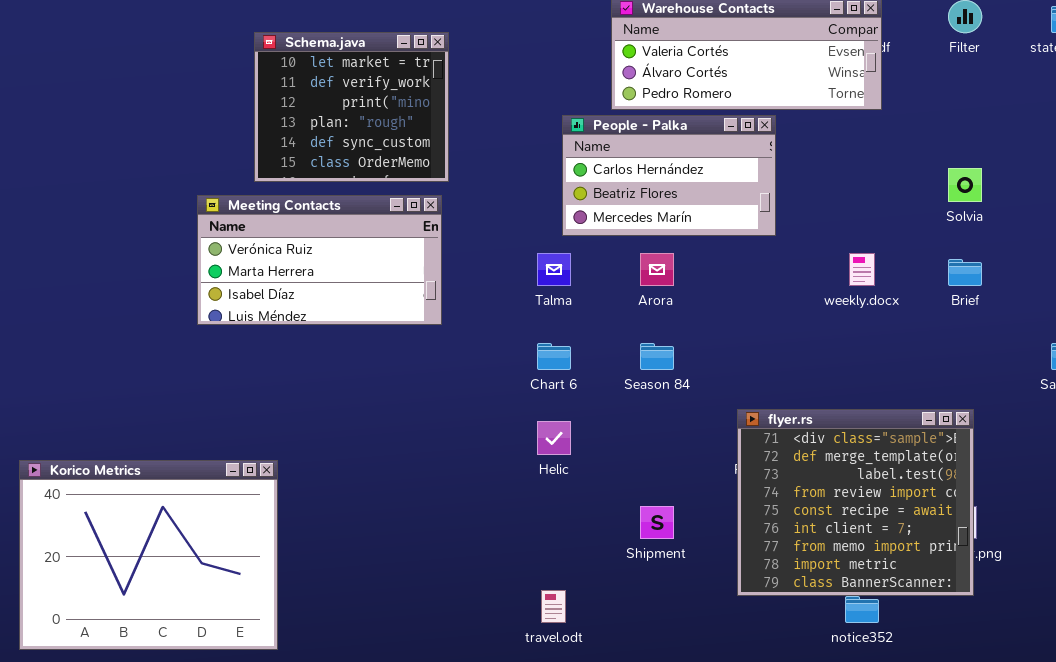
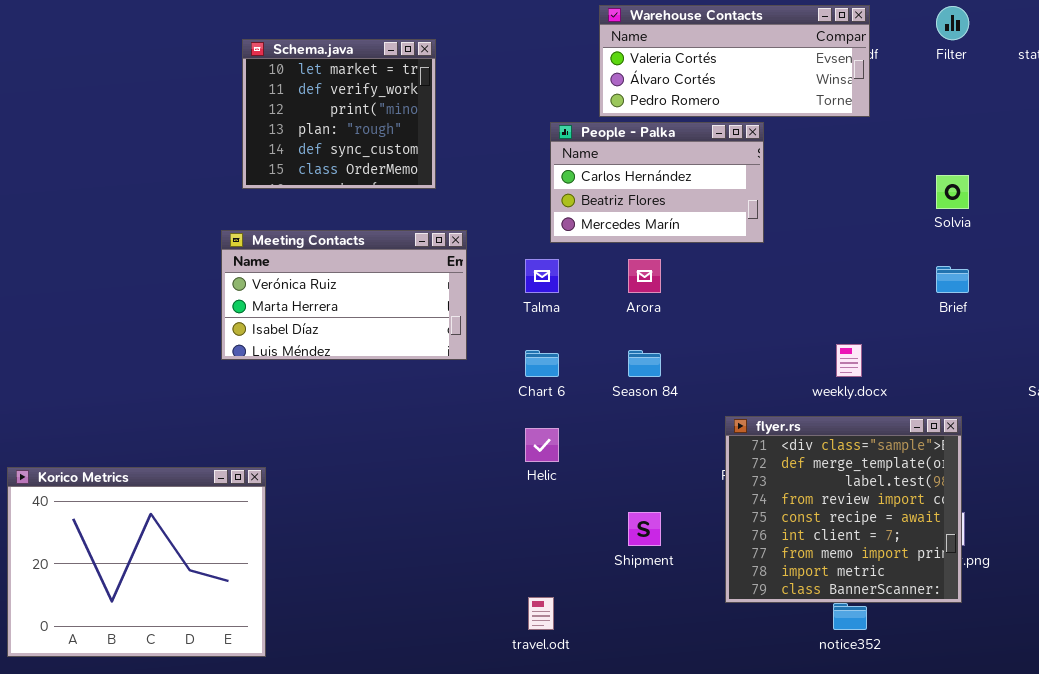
Meeting Contacts: [197,195,442,325] -> [221,230,467,360], moved
weekly.docx: [849,253,875,286] -> [836,344,862,377], moved

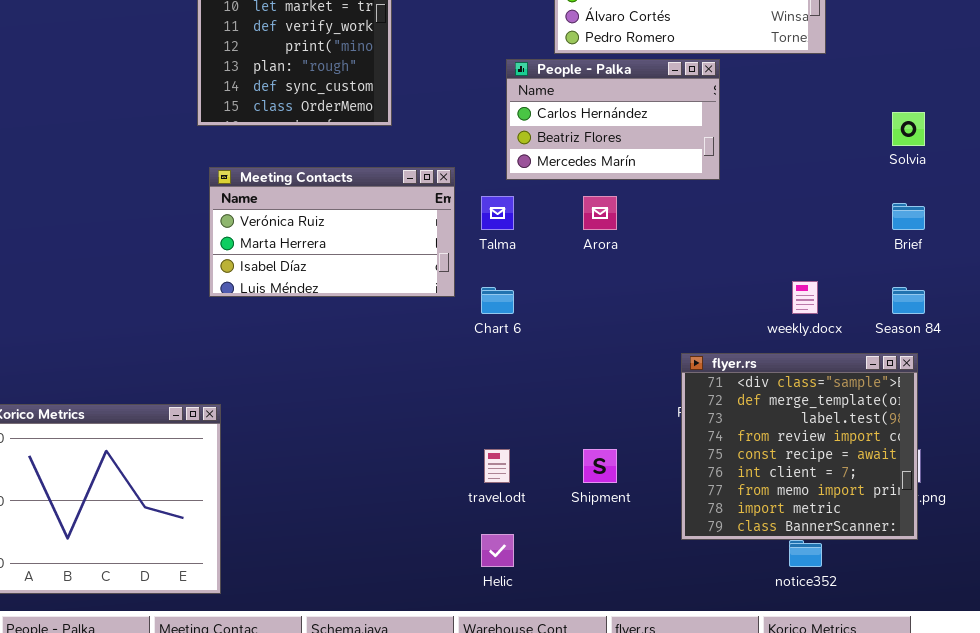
Meeting Contacts: [221,230,467,360] -> [209,167,455,297], moved
Season 84: [628,350,661,377] -> [892,287,925,314], moved
Helic: [525,428,559,462] -> [481,534,514,567], moved
travel.odt: [528,597,554,630] -> [484,449,510,483], moved

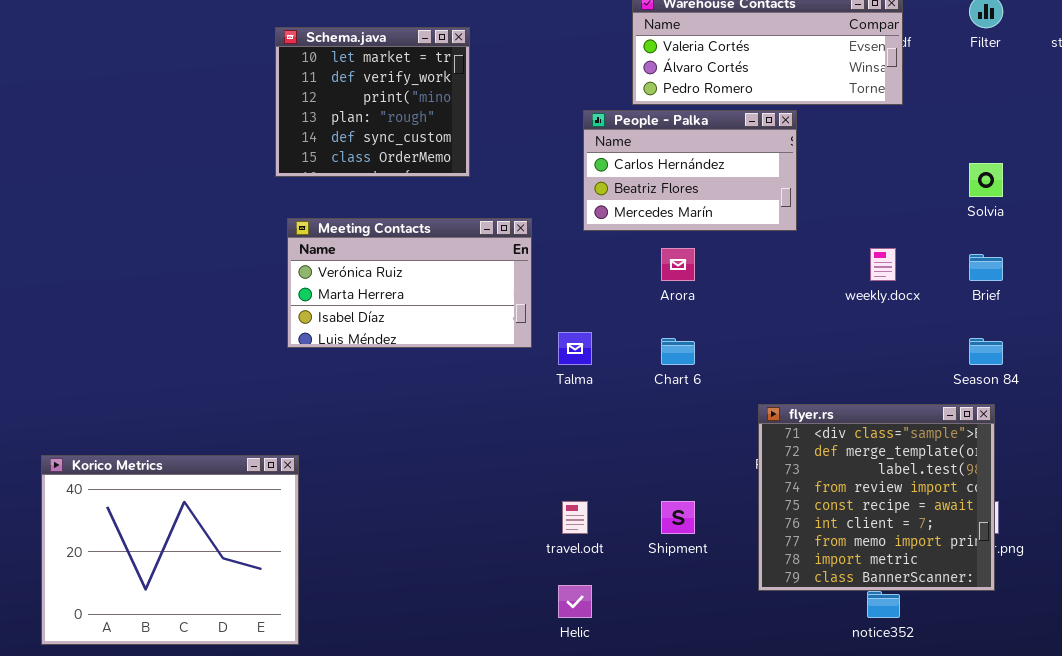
Talma: [481,196,514,230] -> [558,332,592,365], moved
weekly.docx: [792,281,818,314] -> [870,248,896,281], moved
Chart 6: [481,287,514,314] -> [661,338,695,365], moved

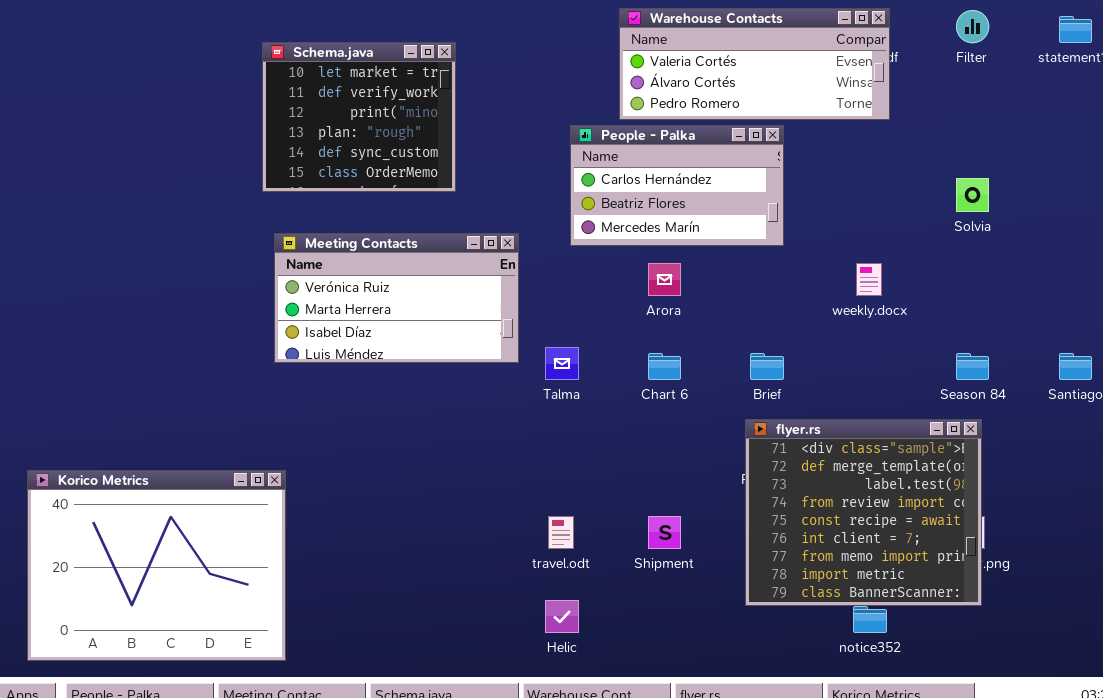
Brief: [969,254,1003,281] -> [750,353,784,380], moved

